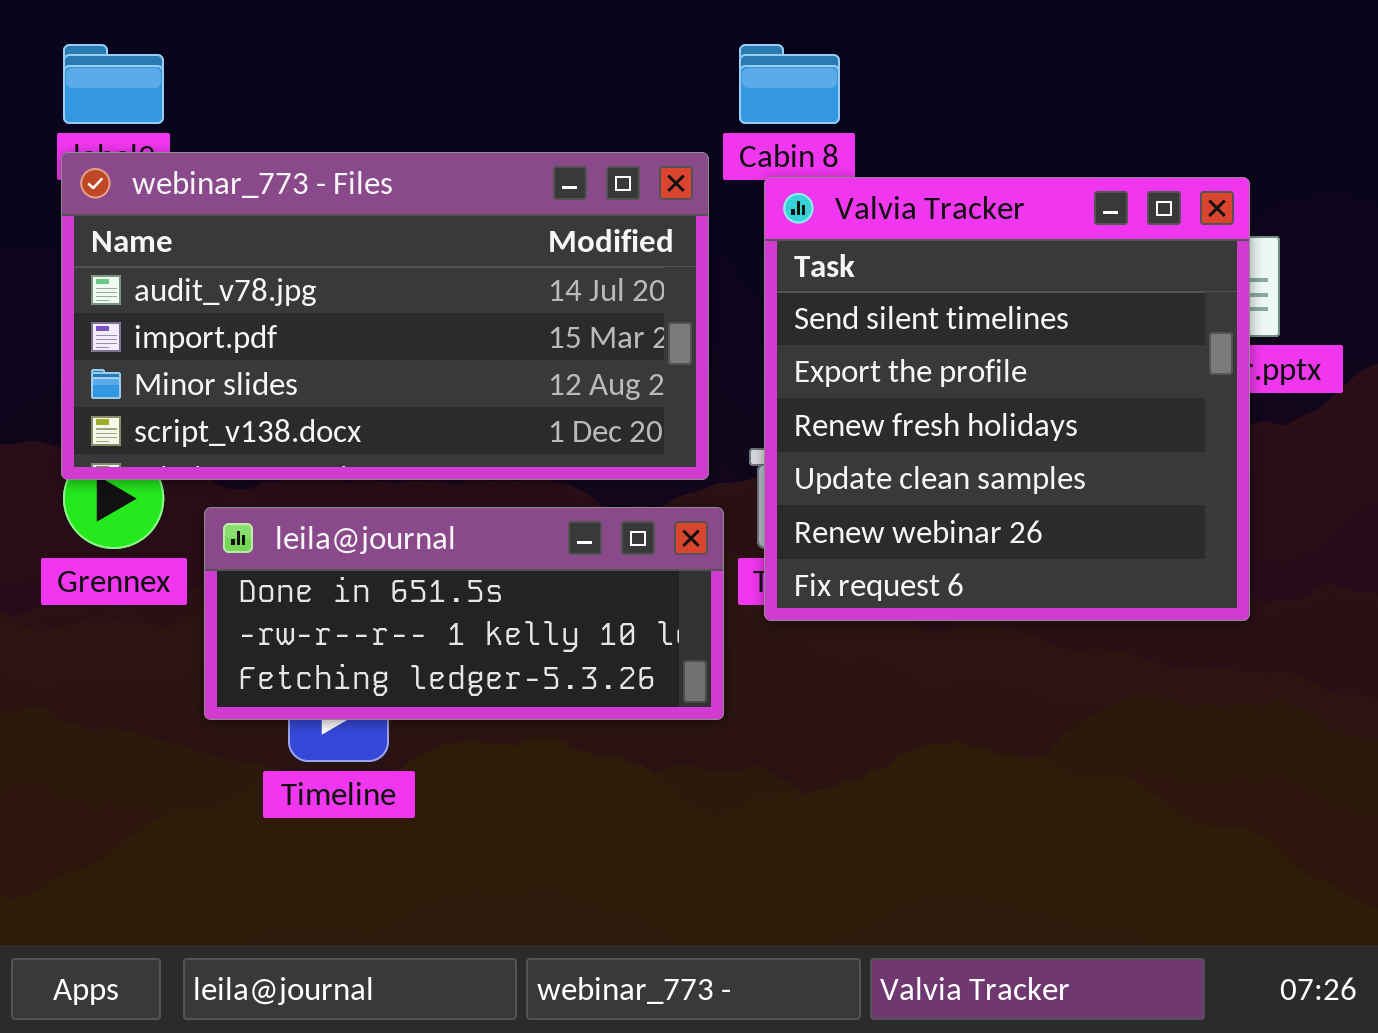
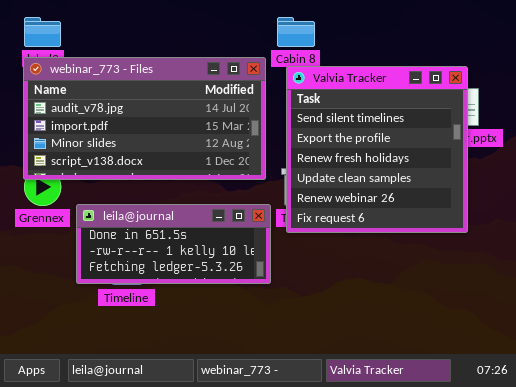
leila@journal: [204,507,724,720] -> [76,204,271,284], moved

